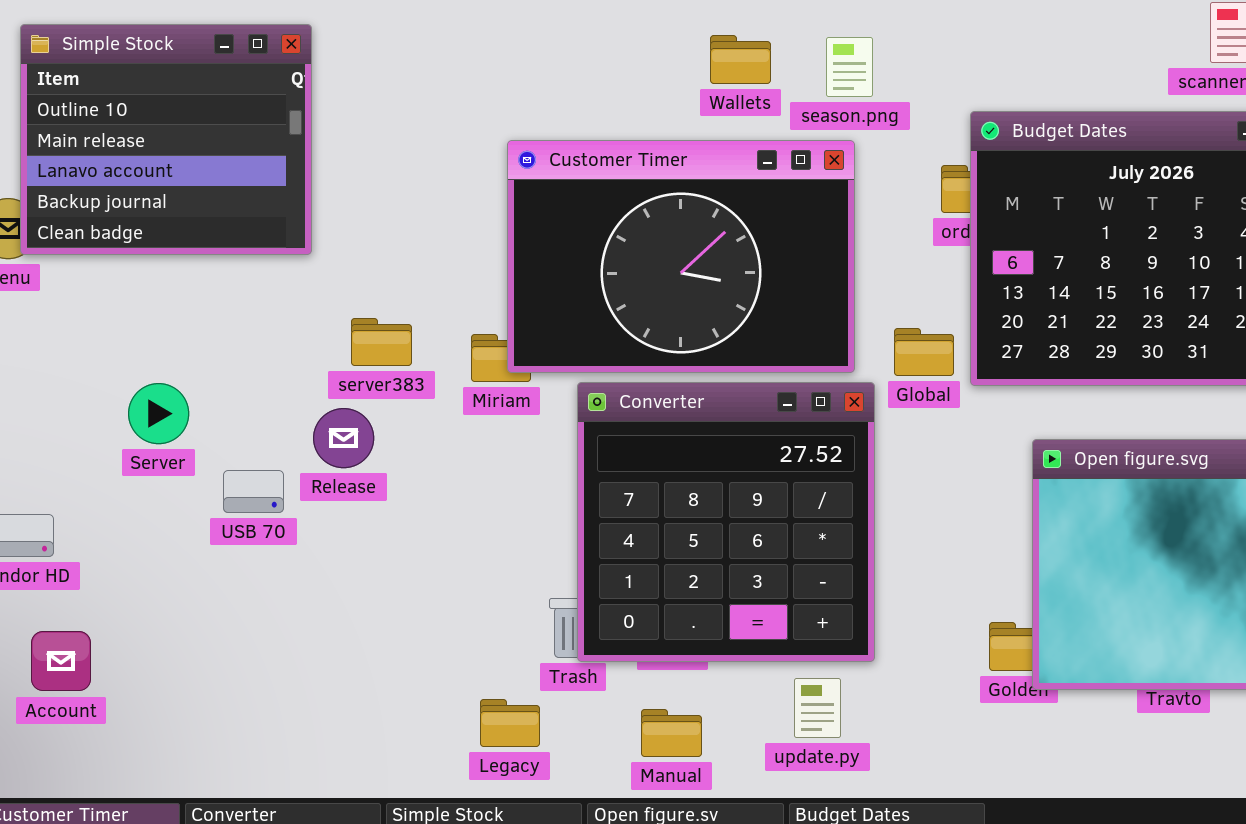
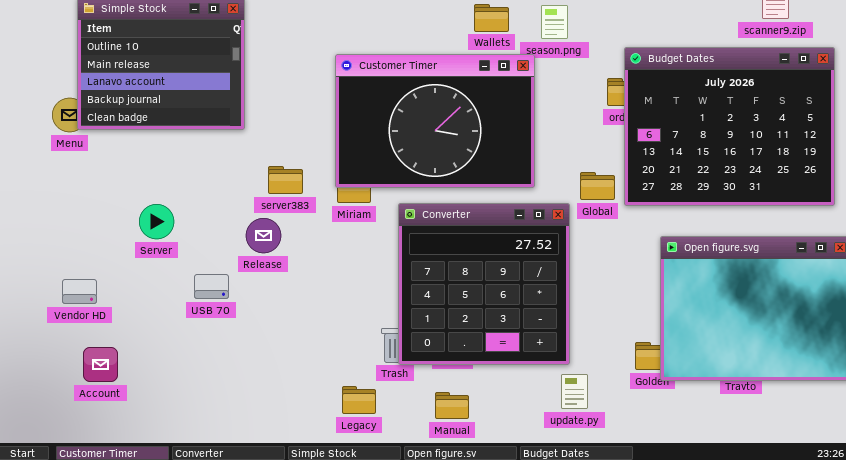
Customer Timer: [507,140,855,373] -> [335,54,535,188], moved
USB 70: [223,470,284,513] -> [194,274,229,299], moved
update.py: [794,678,841,738] -> [561,374,588,409], moved

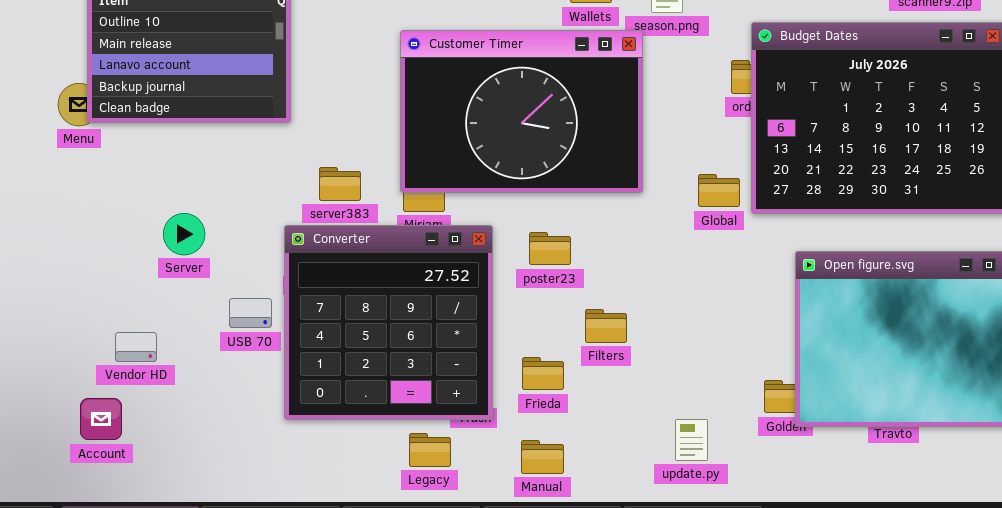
Converter: [398,203,570,365] -> [284,225,493,420], moved
Vendor HD: [62,279,97,304] -> [115,332,157,362], moved
Account: [83,347,118,382] -> [80,398,122,440], moved

